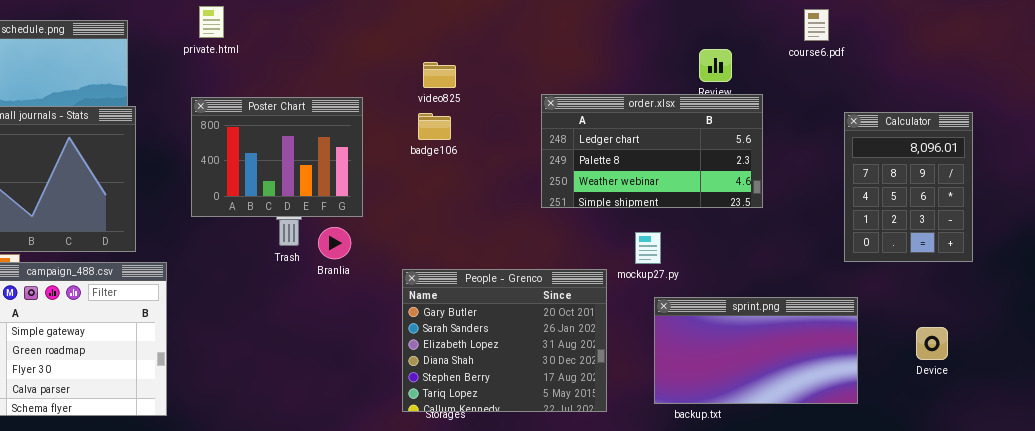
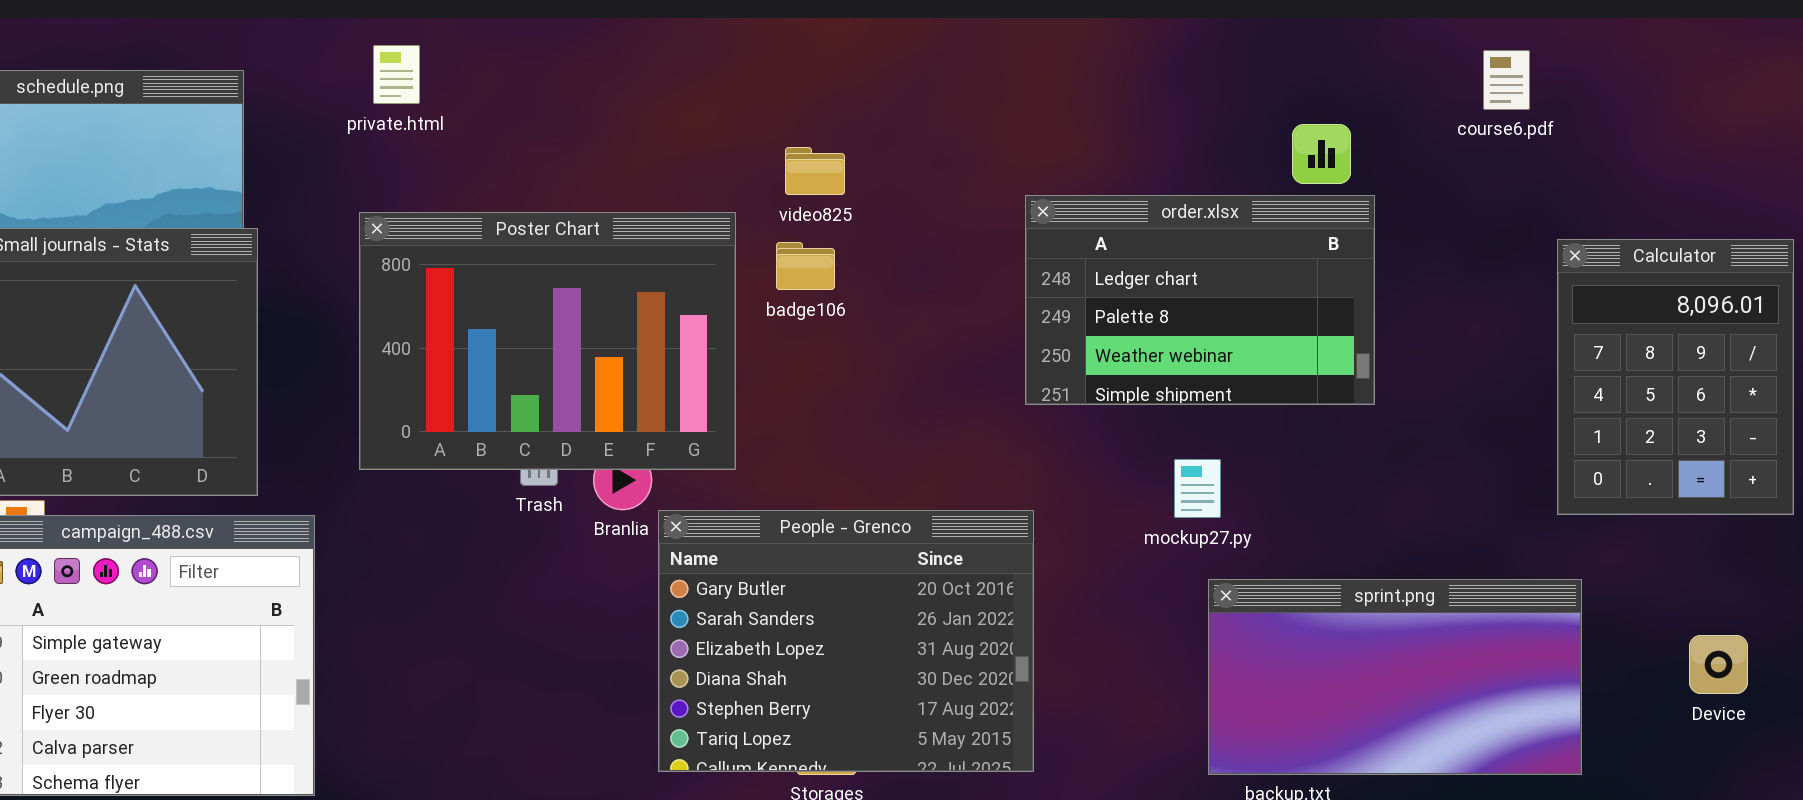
order.xlsx: [541,94,763,208] -> [1025,195,1375,405], moved, resized
Poster Chart: [191,97,363,217] -> [359,212,736,470], resized
People - Grenco: [402,269,607,412] -> [658,510,1034,772], moved

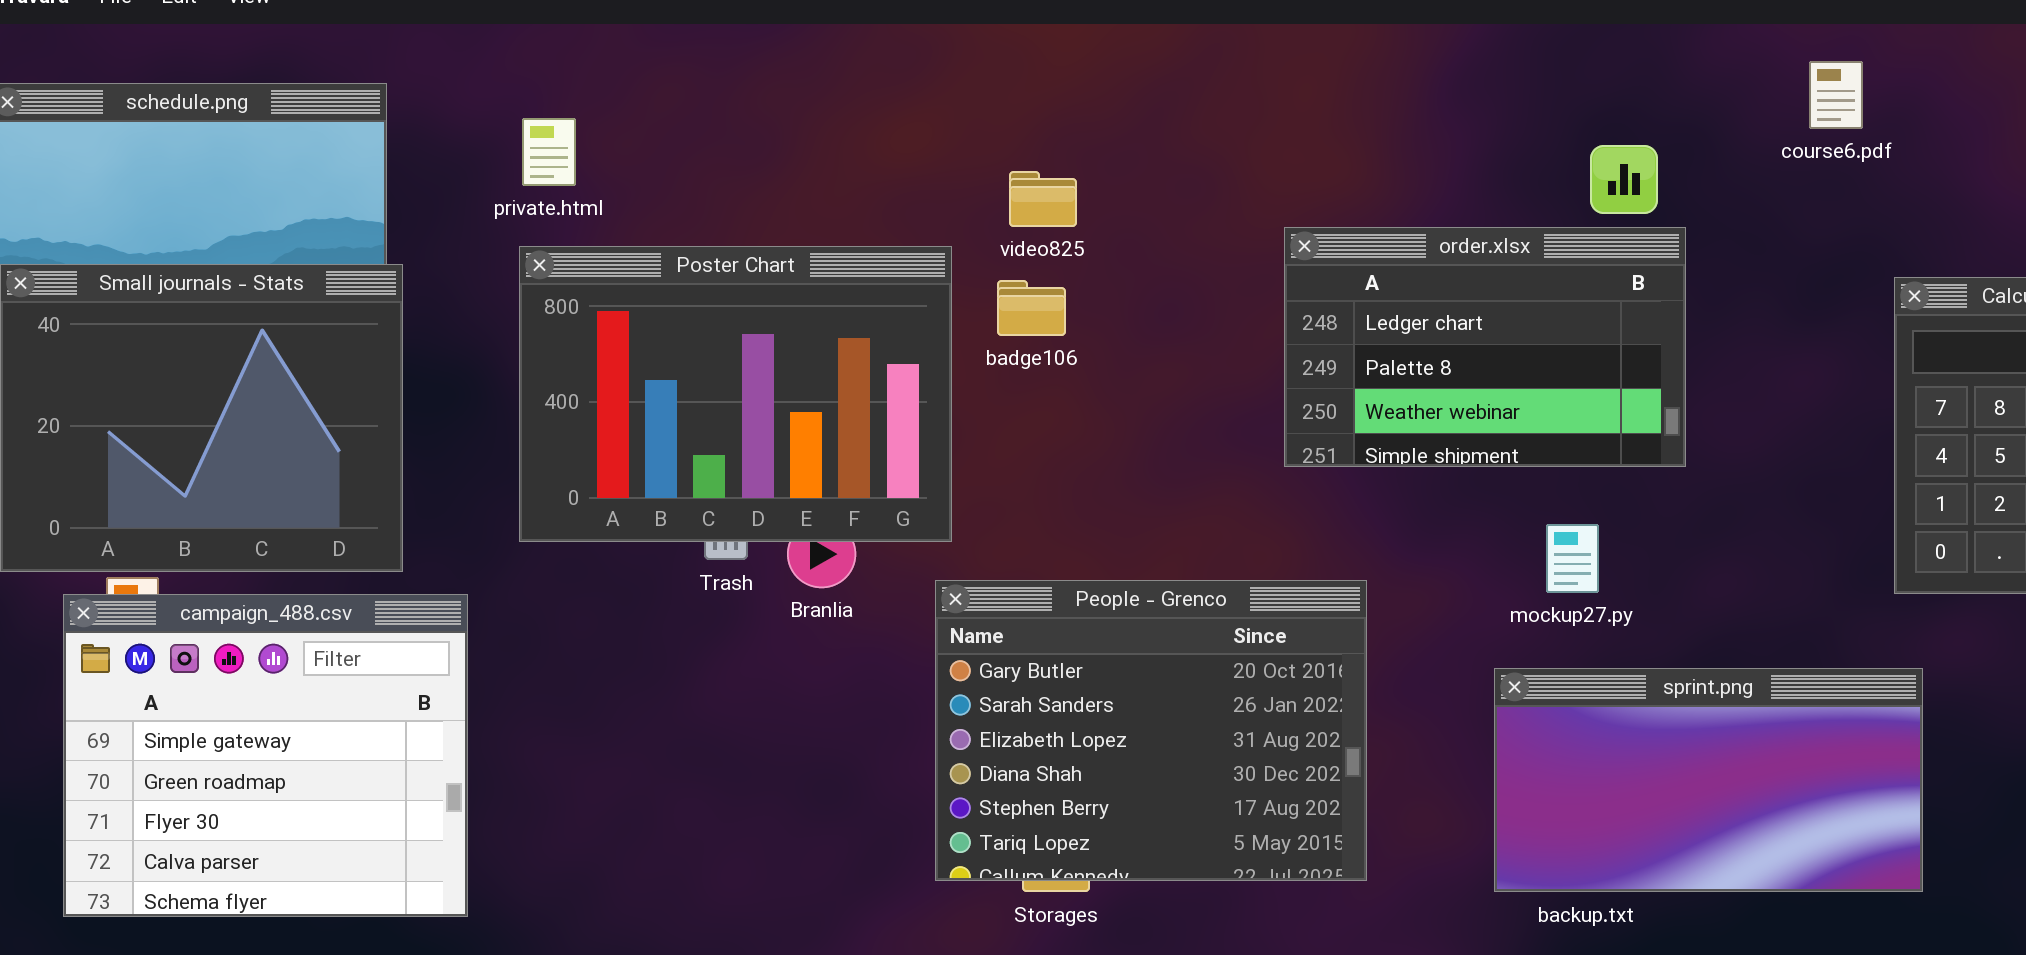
private.html: [373,45,420,104] -> [522,118,576,186], moved
mockup27.py: [1174,459,1221,518] -> [1546,524,1599,593], moved
People - Grenco: [658,510,1034,772] -> [935,580,1367,881], moved

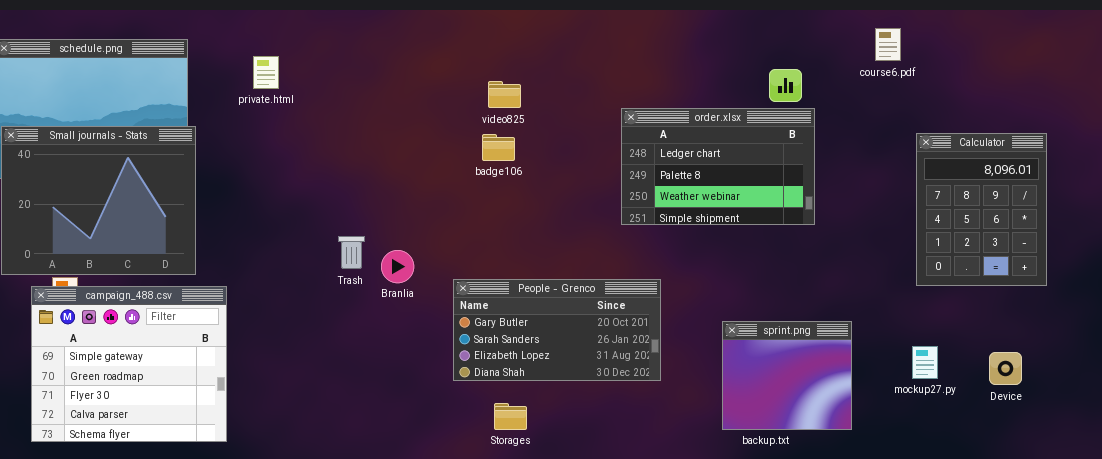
Poster Chart: [519,246,952,542] -> none, closed
mockup27.py: [1546,524,1599,593] -> [912,346,938,379], moved
People - Grenco: [935,580,1367,881] -> [453,279,661,381], resized
sprint.png: [1494,668,1923,892] -> [722,321,852,430], resized

